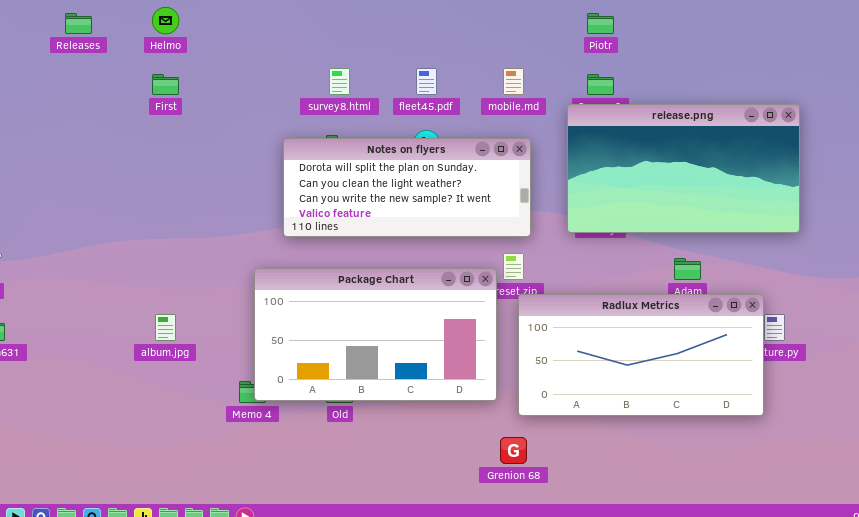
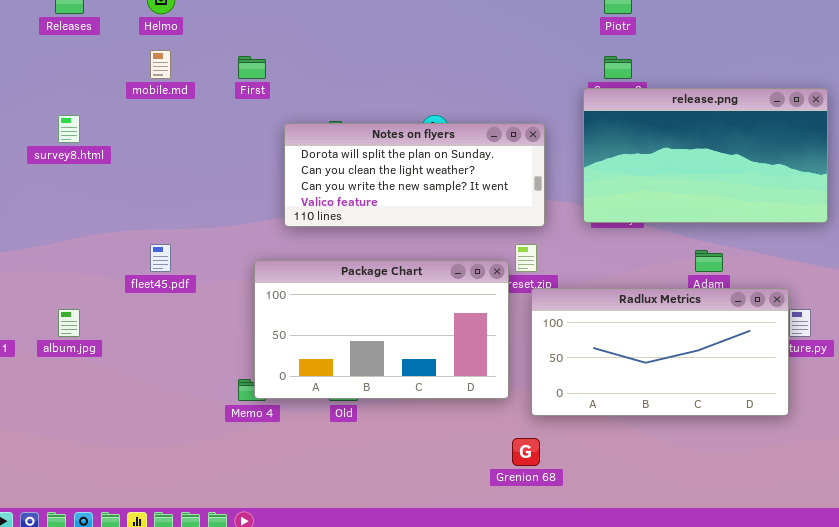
survey8.html: [329,68,350,95] -> [58,115,80,143], moved
fleet45.pdf: [416,68,437,95] -> [150,244,171,272], moved
mobile.md: [503,68,524,95] -> [150,50,171,79], moved
First: [152,74,179,95] -> [238,56,266,79], moved
album.jpg: [155,314,176,341] -> [58,309,80,337], moved

